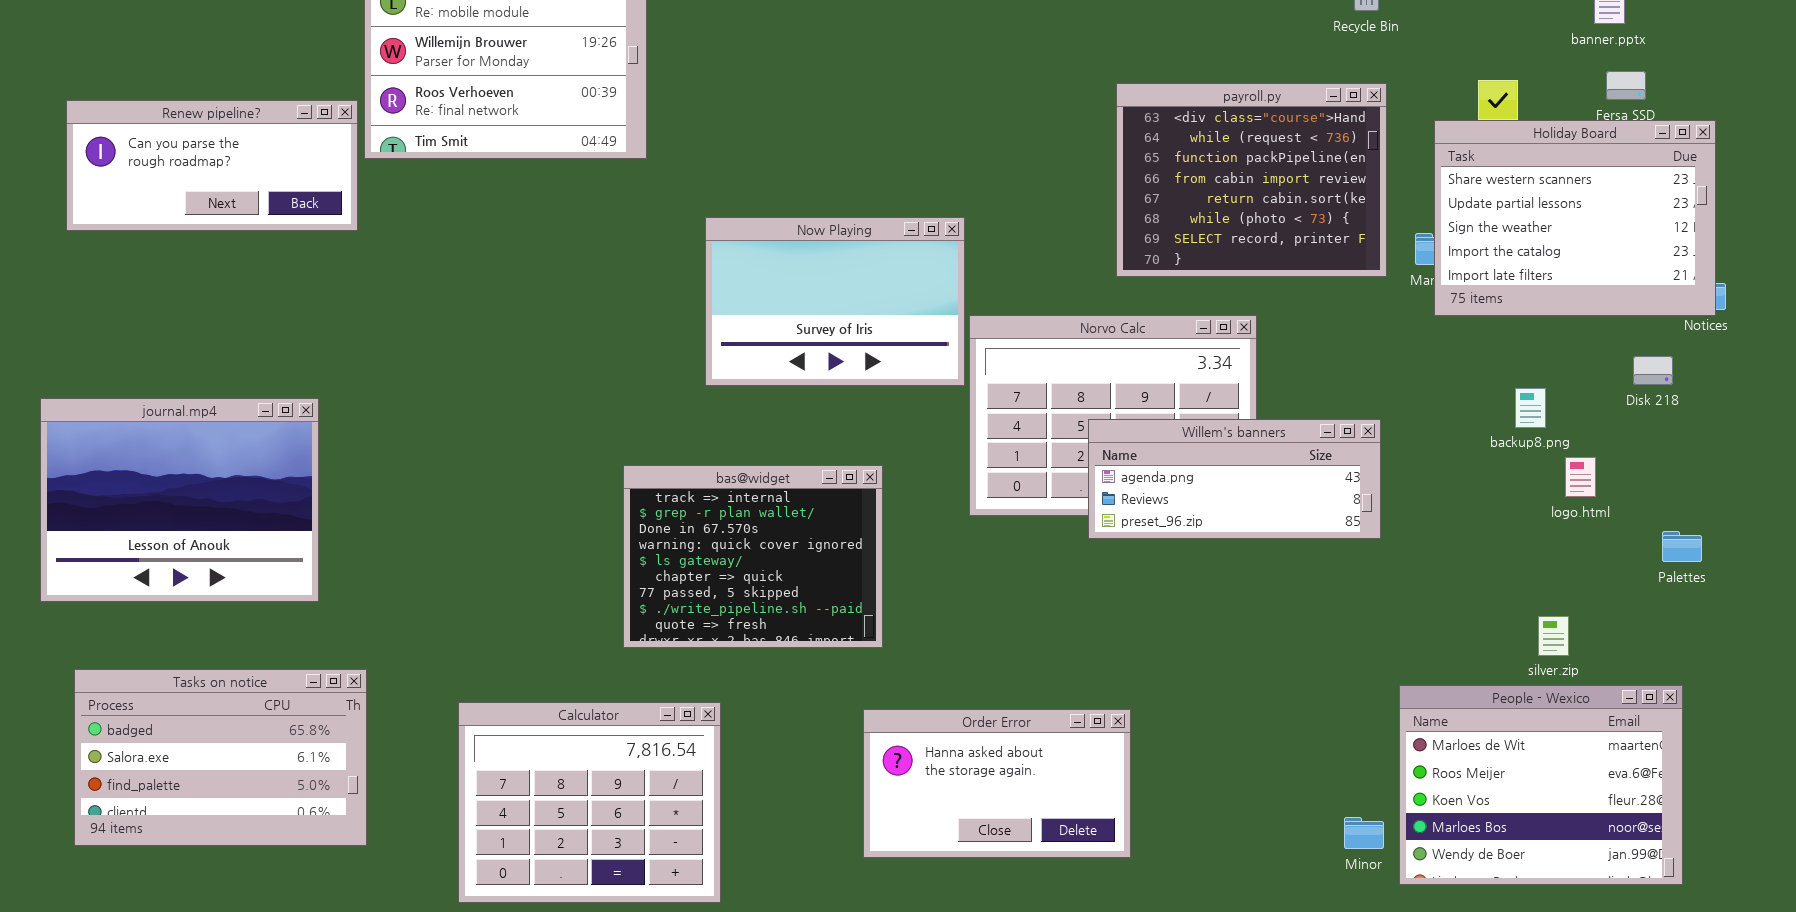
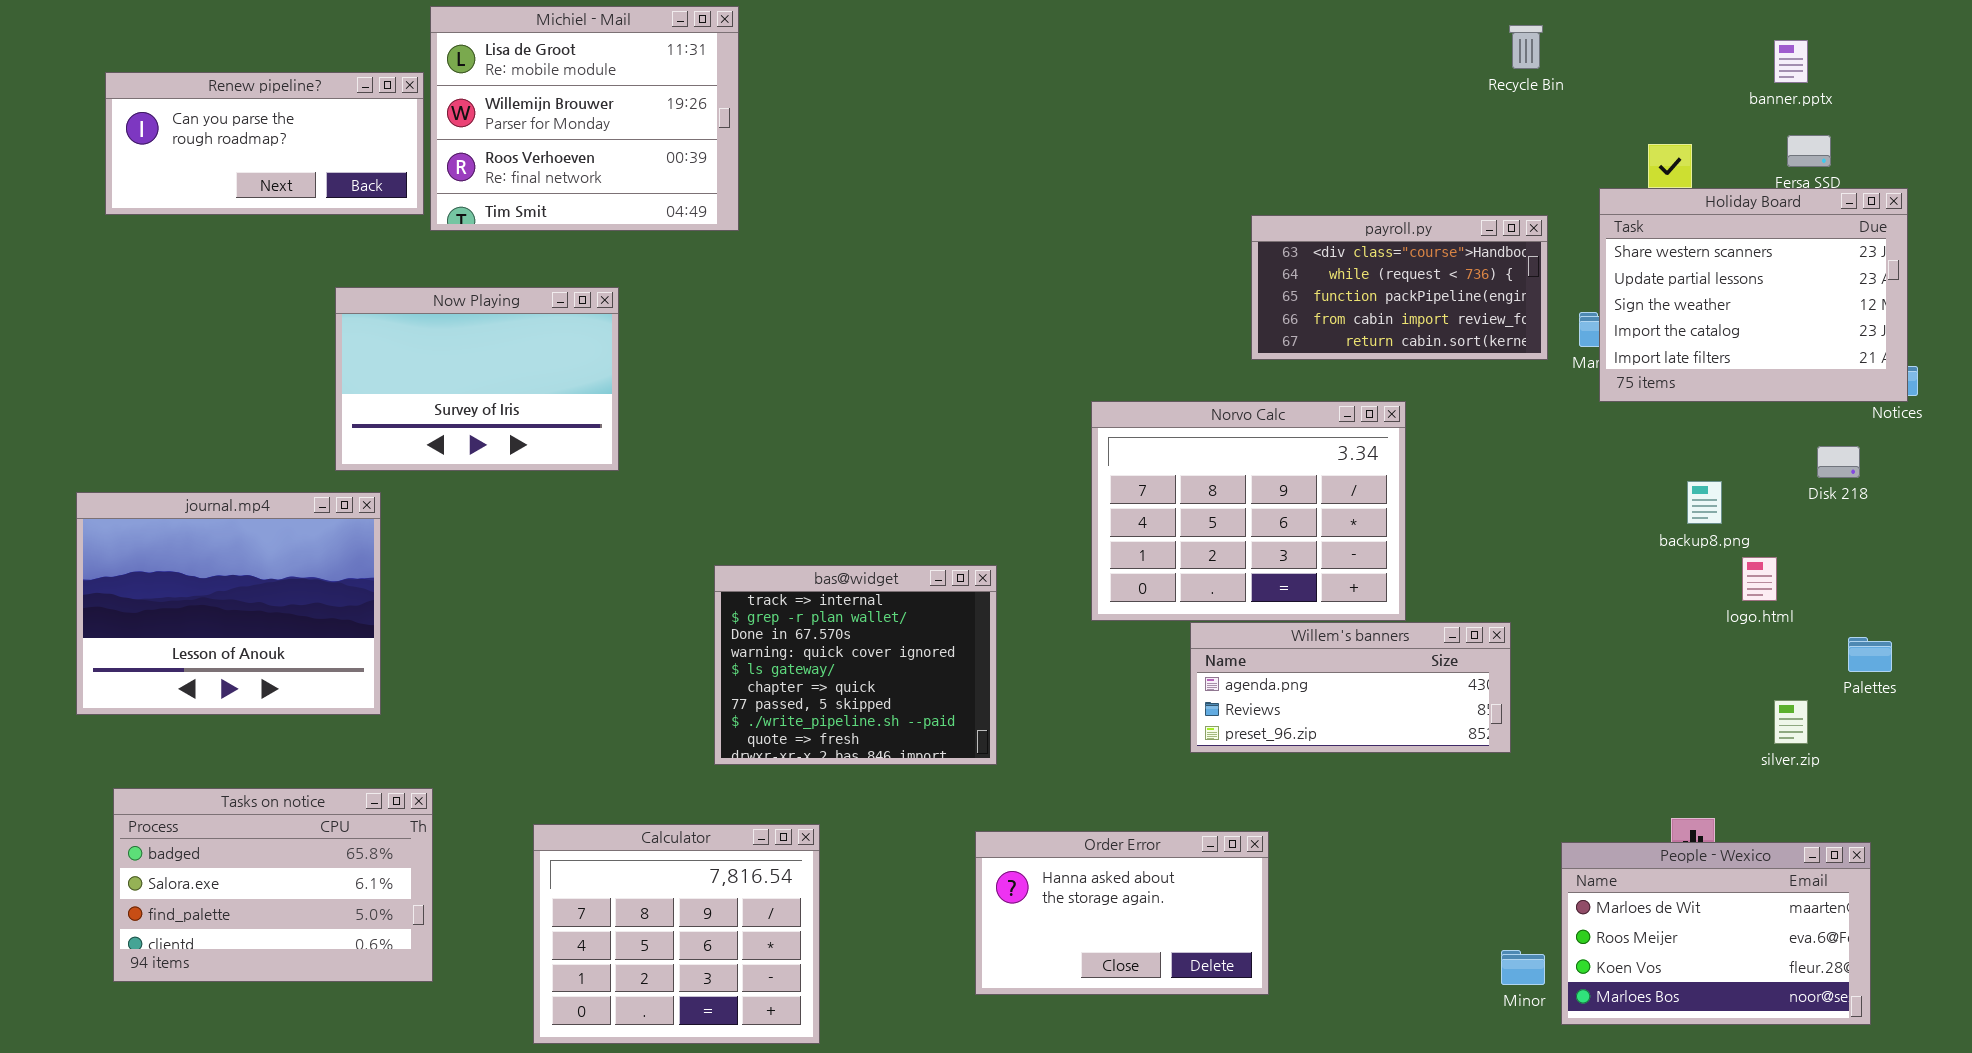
payroll.py: [1116,83,1387,277] -> [1251,215,1548,360], resized
Renew pipeline?: [66,100,358,231] -> [105,72,424,215], moved
Now Playing: [705,217,965,386] -> [335,287,619,471], moved
Willem's banners: [1088,419,1381,539] -> [1190,622,1511,753], moved
silver.zip: [1538,616,1569,656] -> [1774,700,1808,744], moved
People - Wexico: [1399,685,1683,885] -> [1561,842,1871,1025], resized

